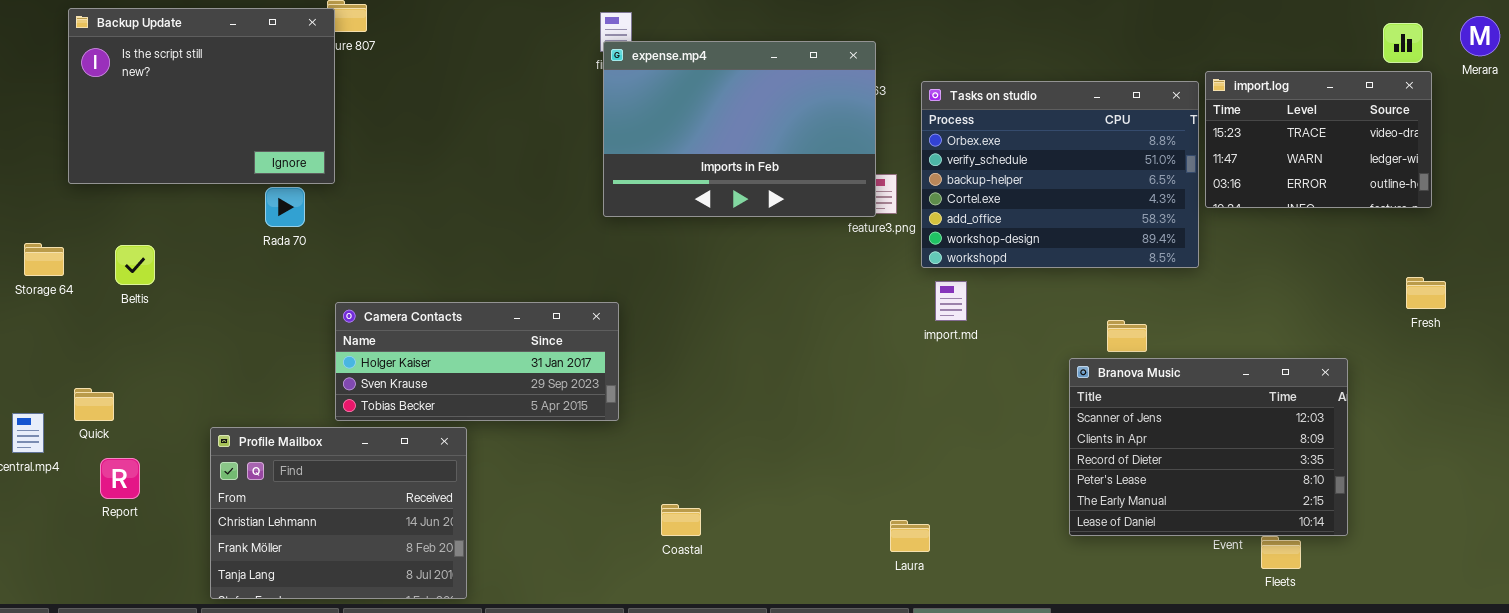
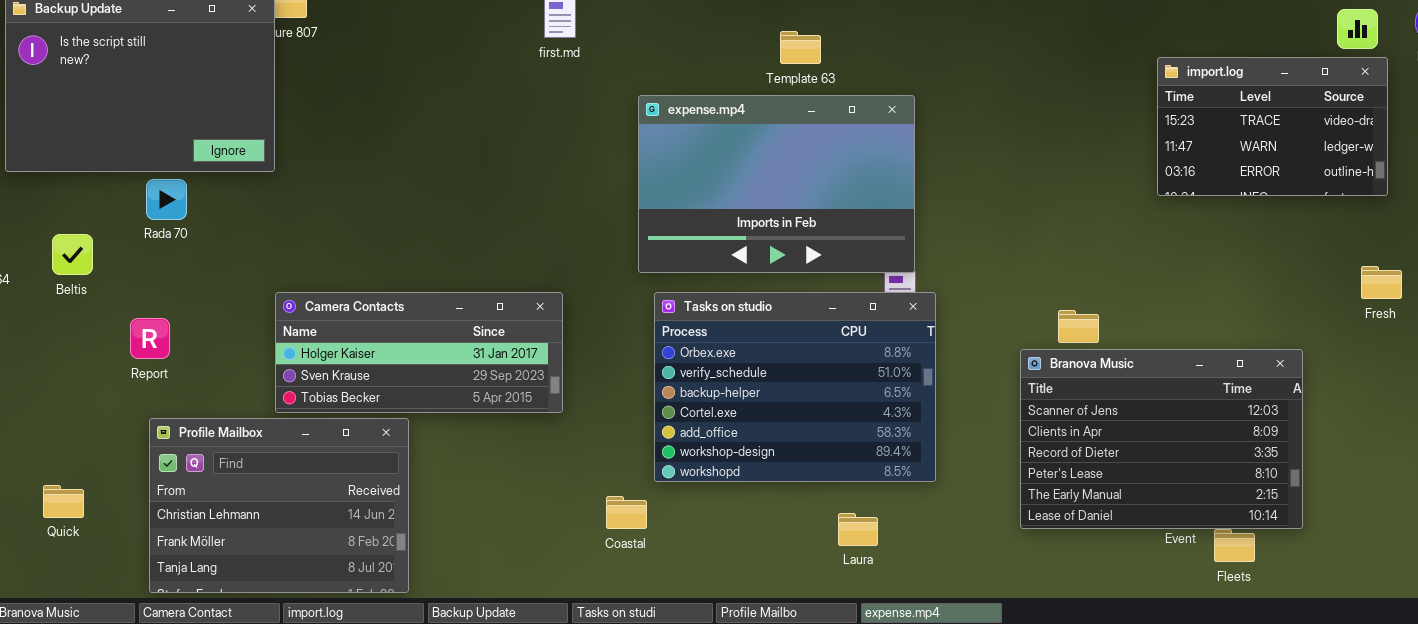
expense.mp4: [603,41,876,217] -> [638,95,915,273], moved
Tasks on studio: [921,81,1199,268] -> [654,292,936,482], moved
Rada 70: [265,187,305,227] -> [146,179,187,220], moved
Quick: [74,388,114,421] -> [43,485,84,518], moved
Report: [100,458,140,499] -> [130,318,170,359], moved

